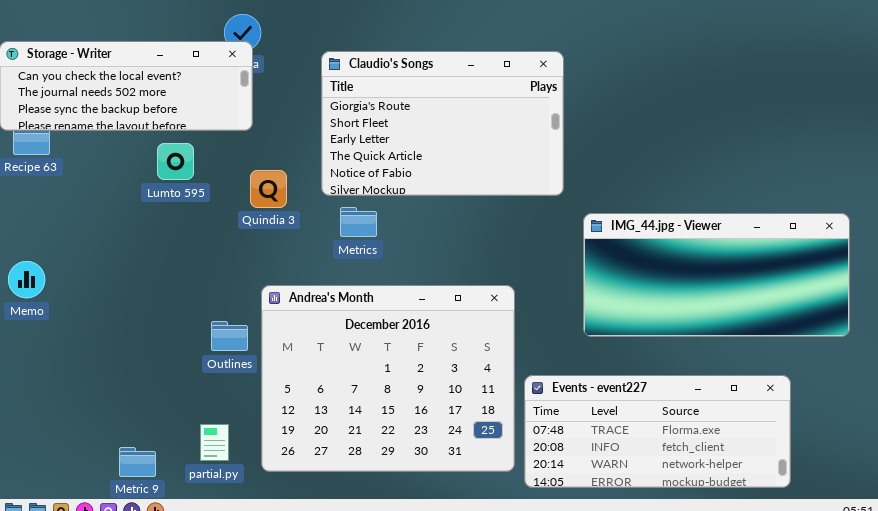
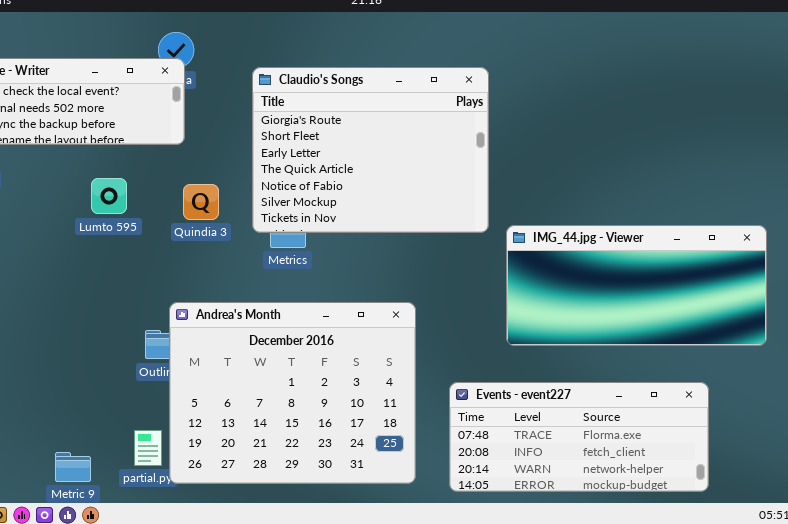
Claudio's Songs: [321,51,564,196] -> [252,67,489,233], resized
Lumto 595: [157,143,194,180] -> [91,178,127,214], moved
Andrea's Month: [261,285,515,472] -> [169,302,416,484], moved

